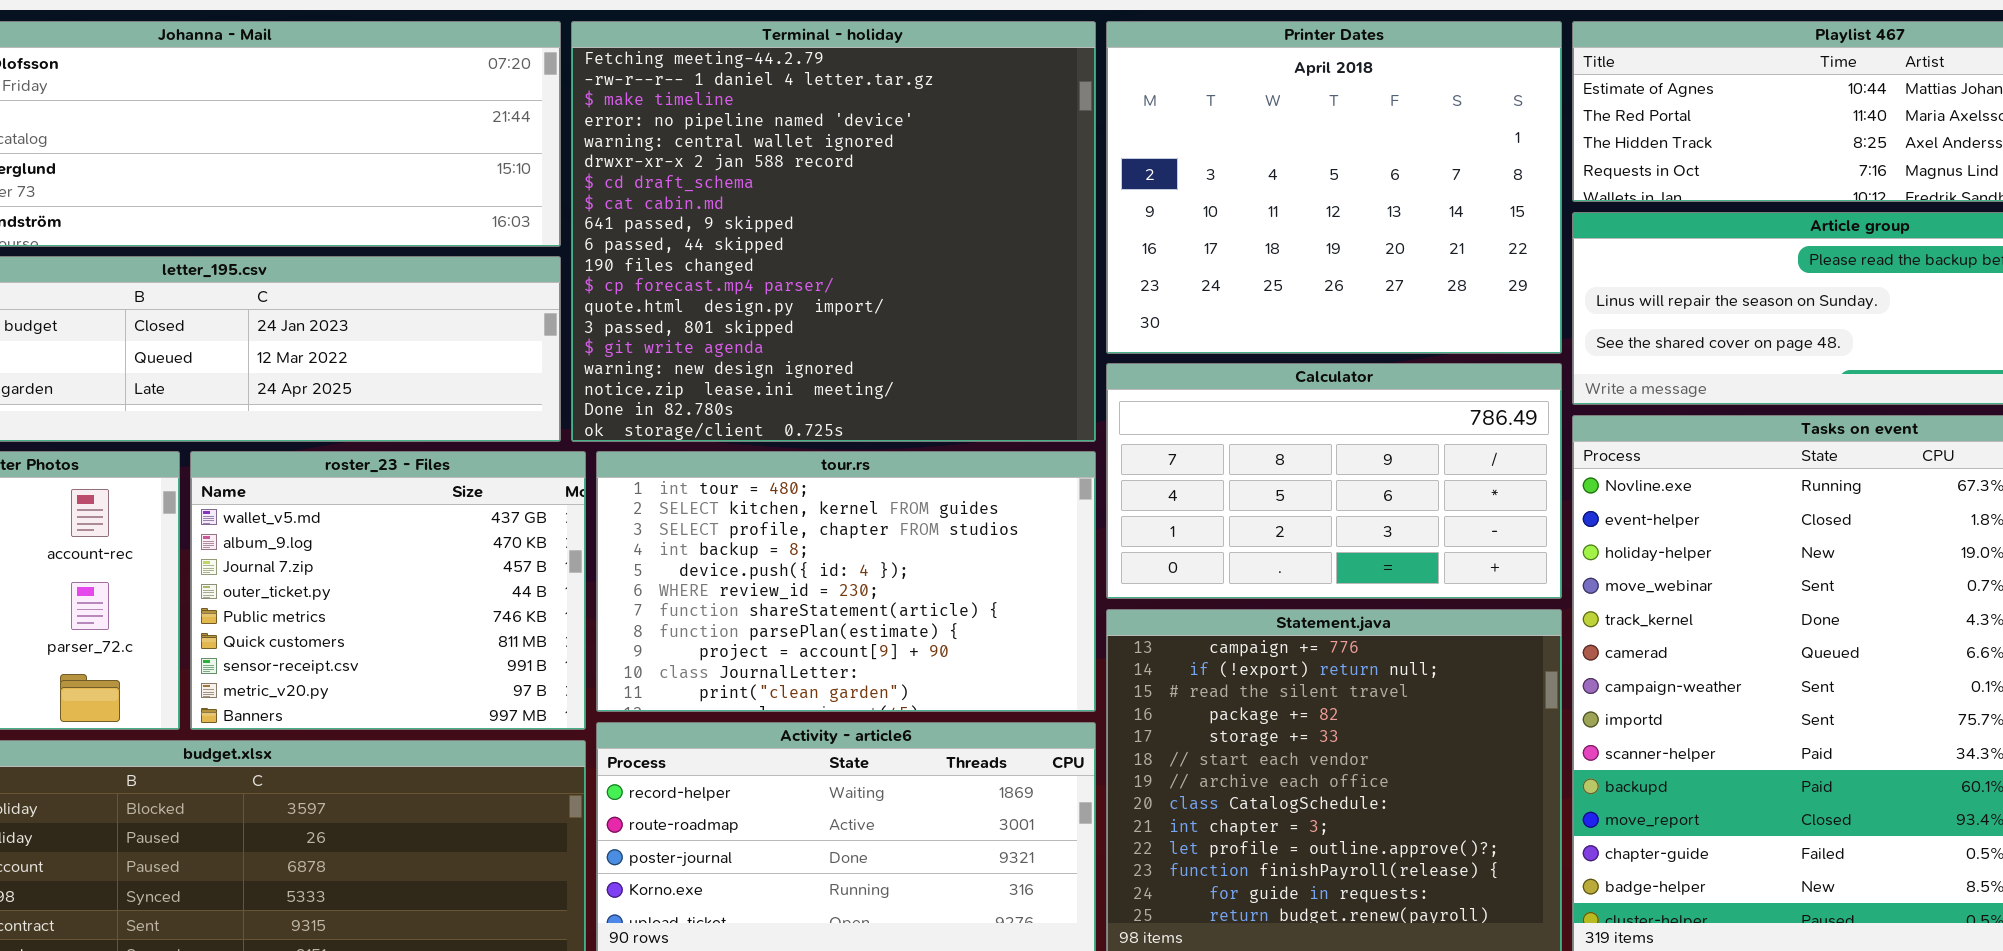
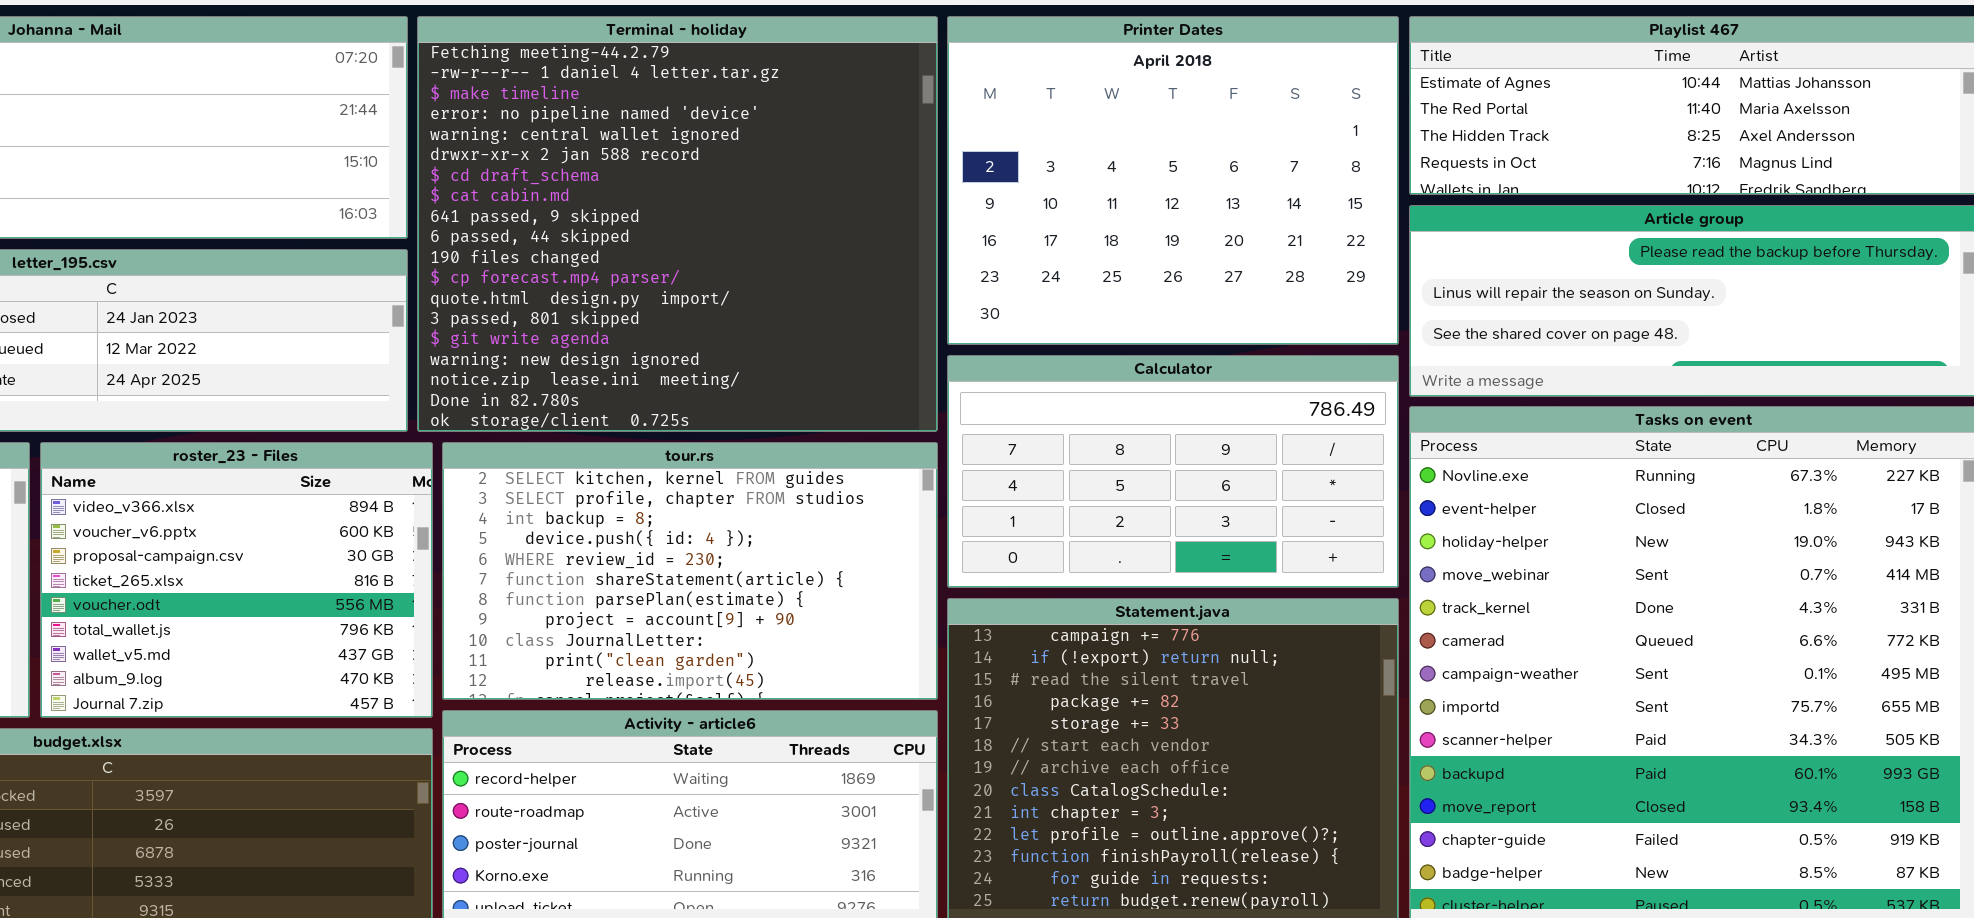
roster_23 - Files: [190,451,586,730] -> [40,442,433,718], scrolled up 6 rows
tour.rs: [596,451,1096,712] -> [442,442,938,700], scrolled down 1 row

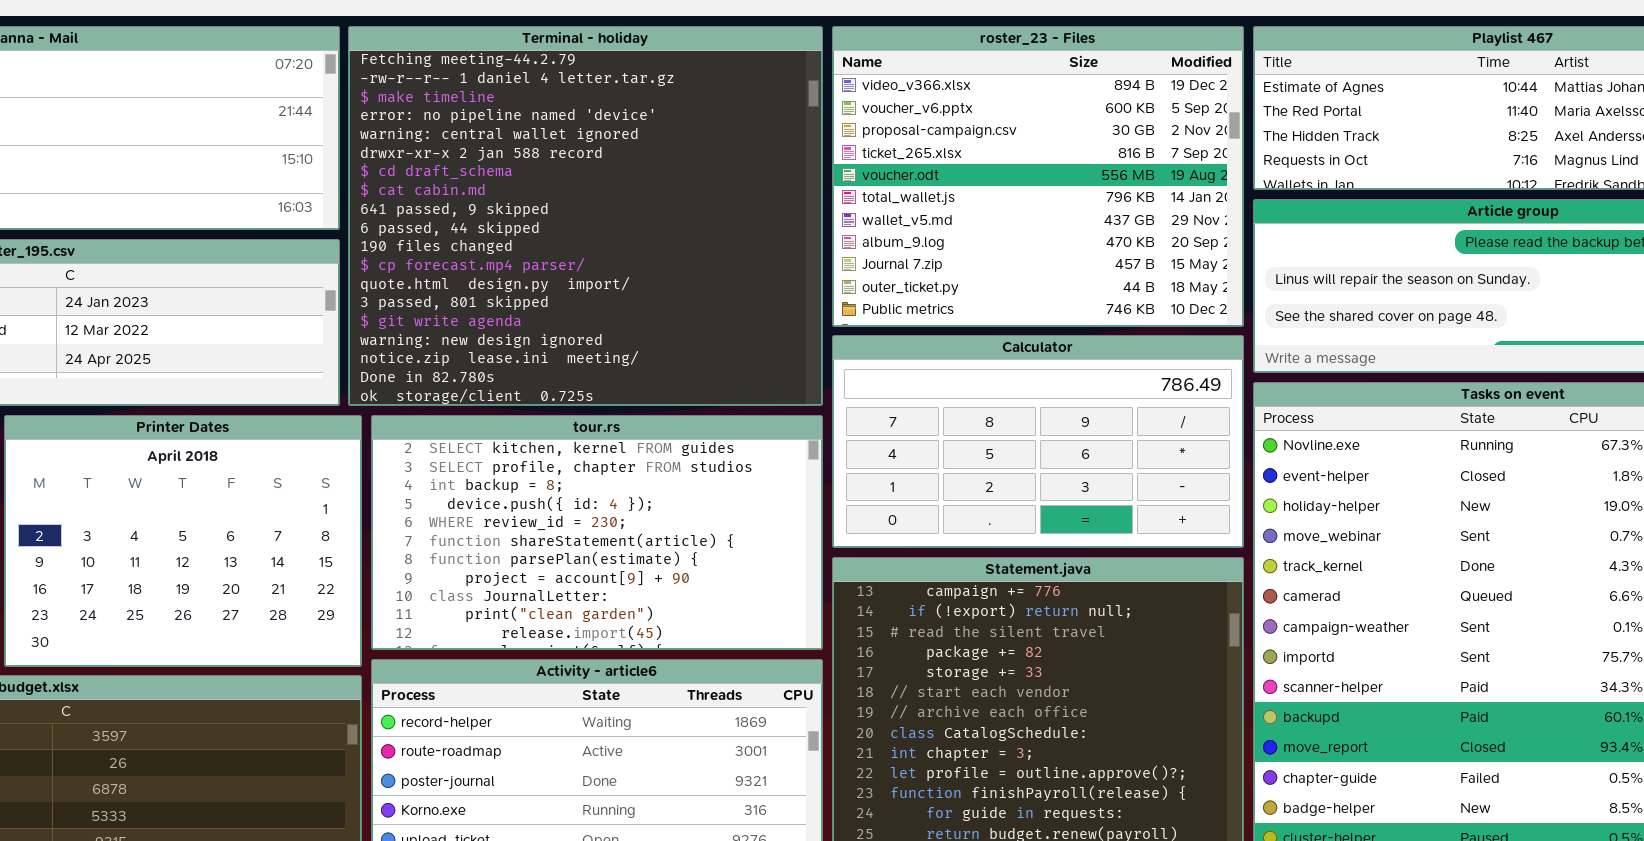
Printer Dates: [947,16,1399,345] -> [4,415,362,667], moved, resized
roster_23 - Files: [40,442,433,718] -> [832,26,1244,327], moved, resized

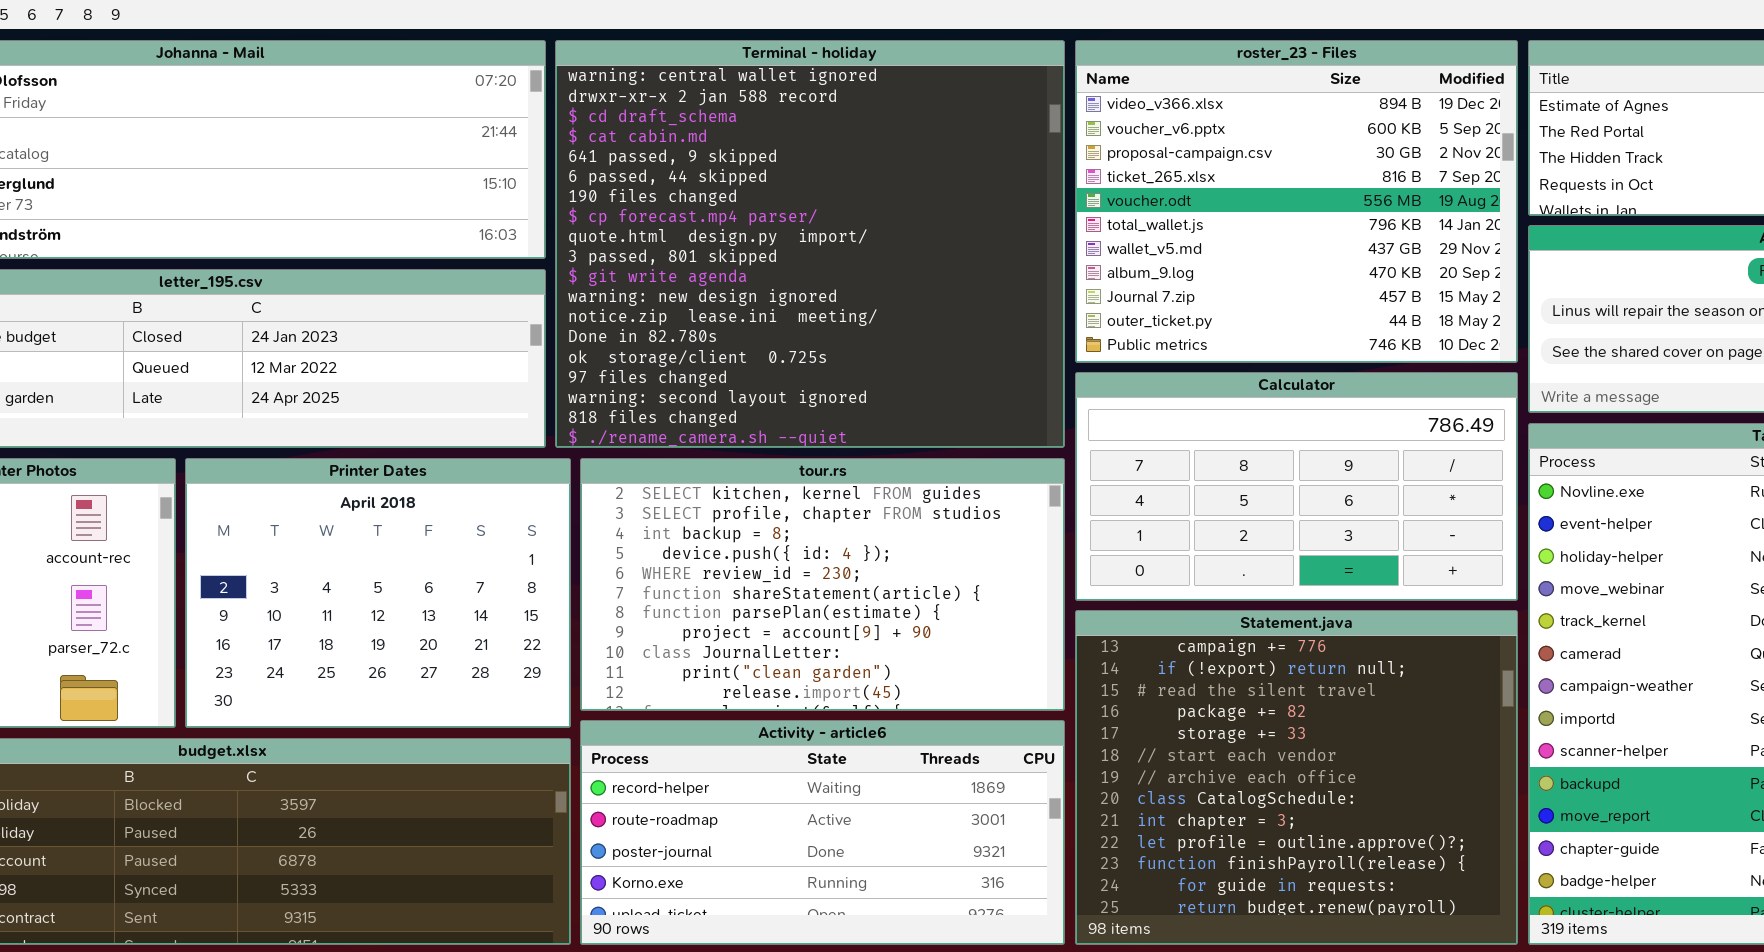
Terminal - holiday: [348,26,823,406] -> [555,40,1065,448], scrolled down 4 rows

